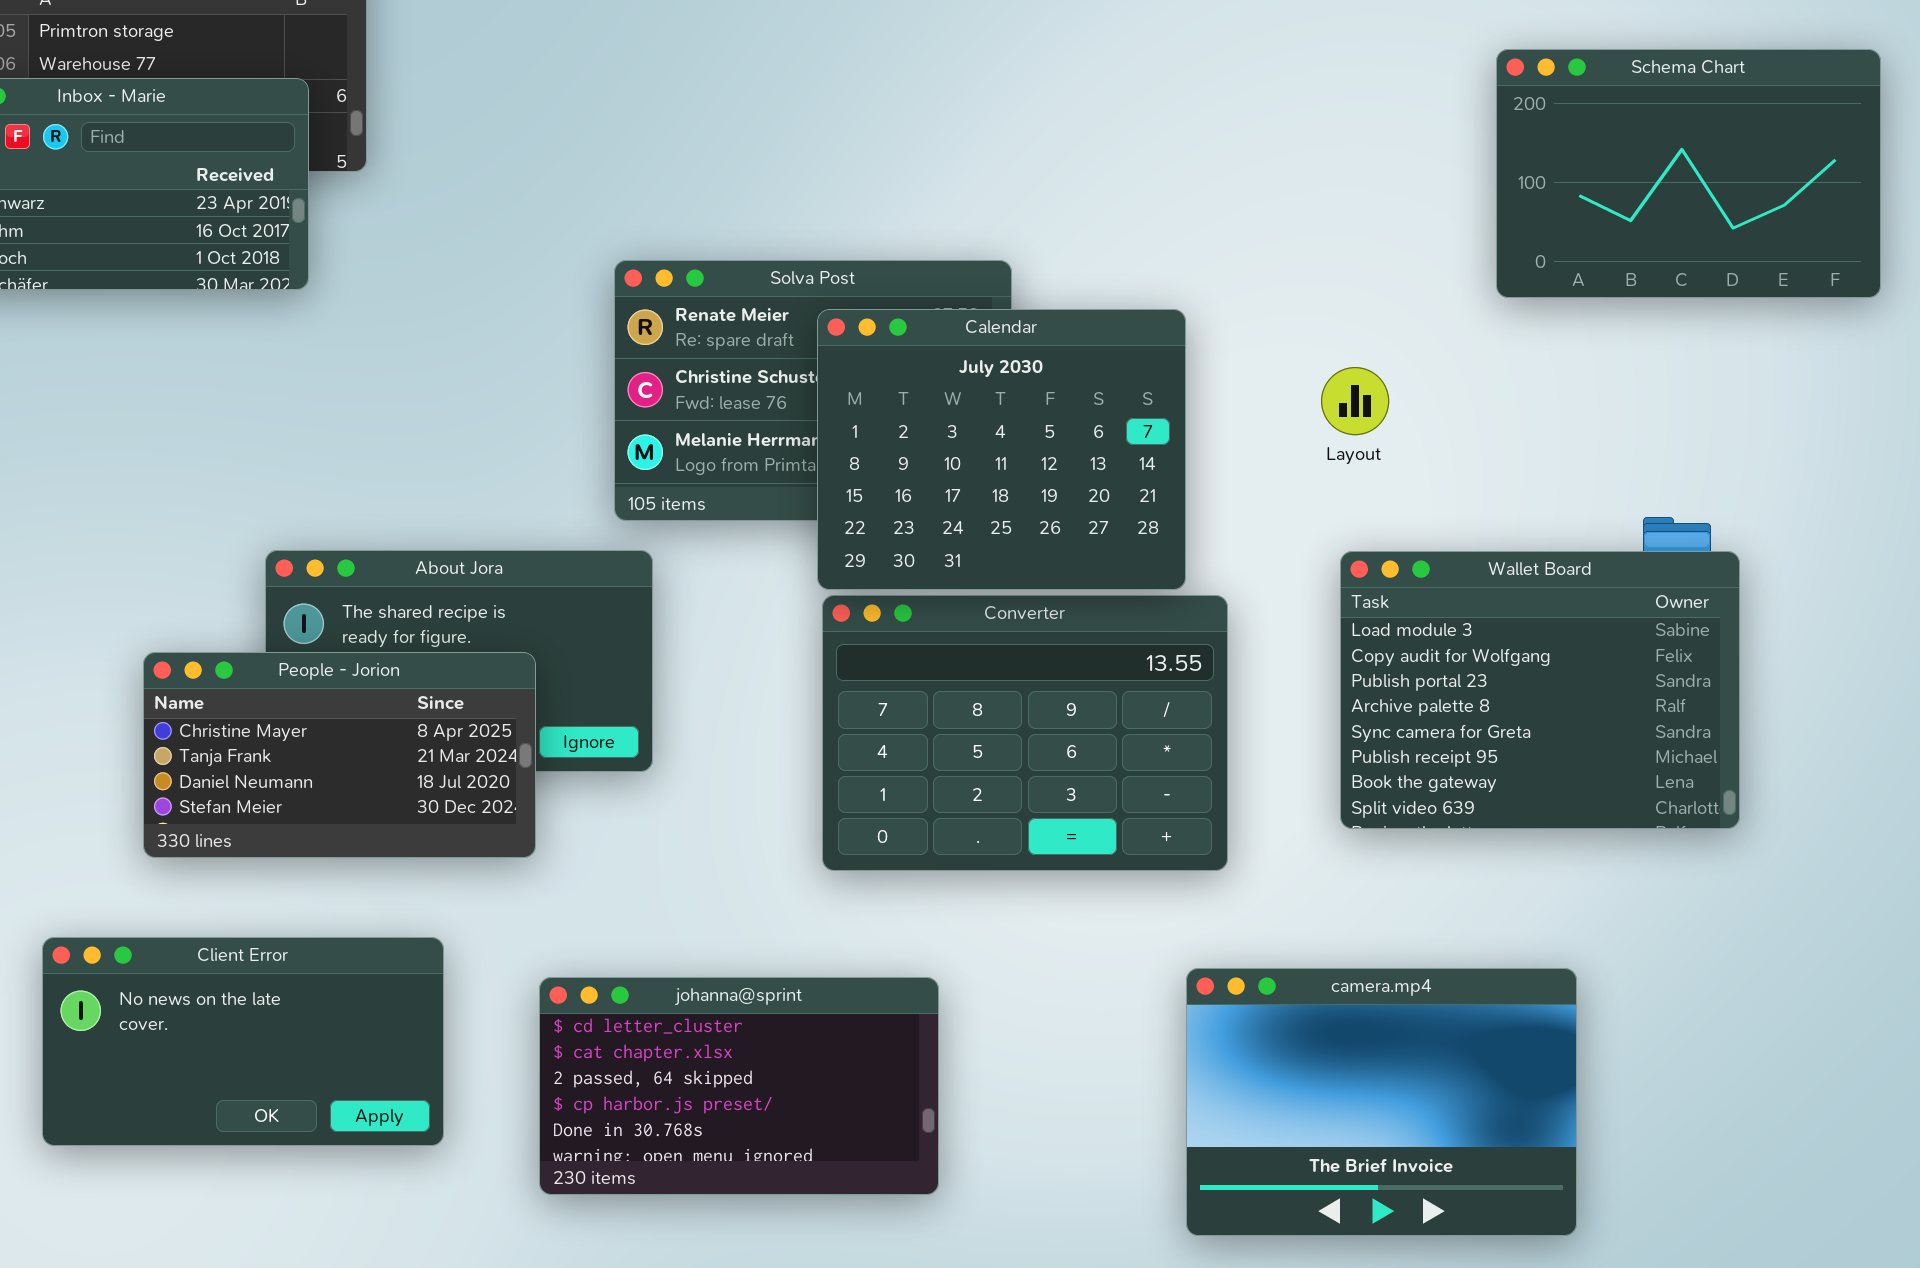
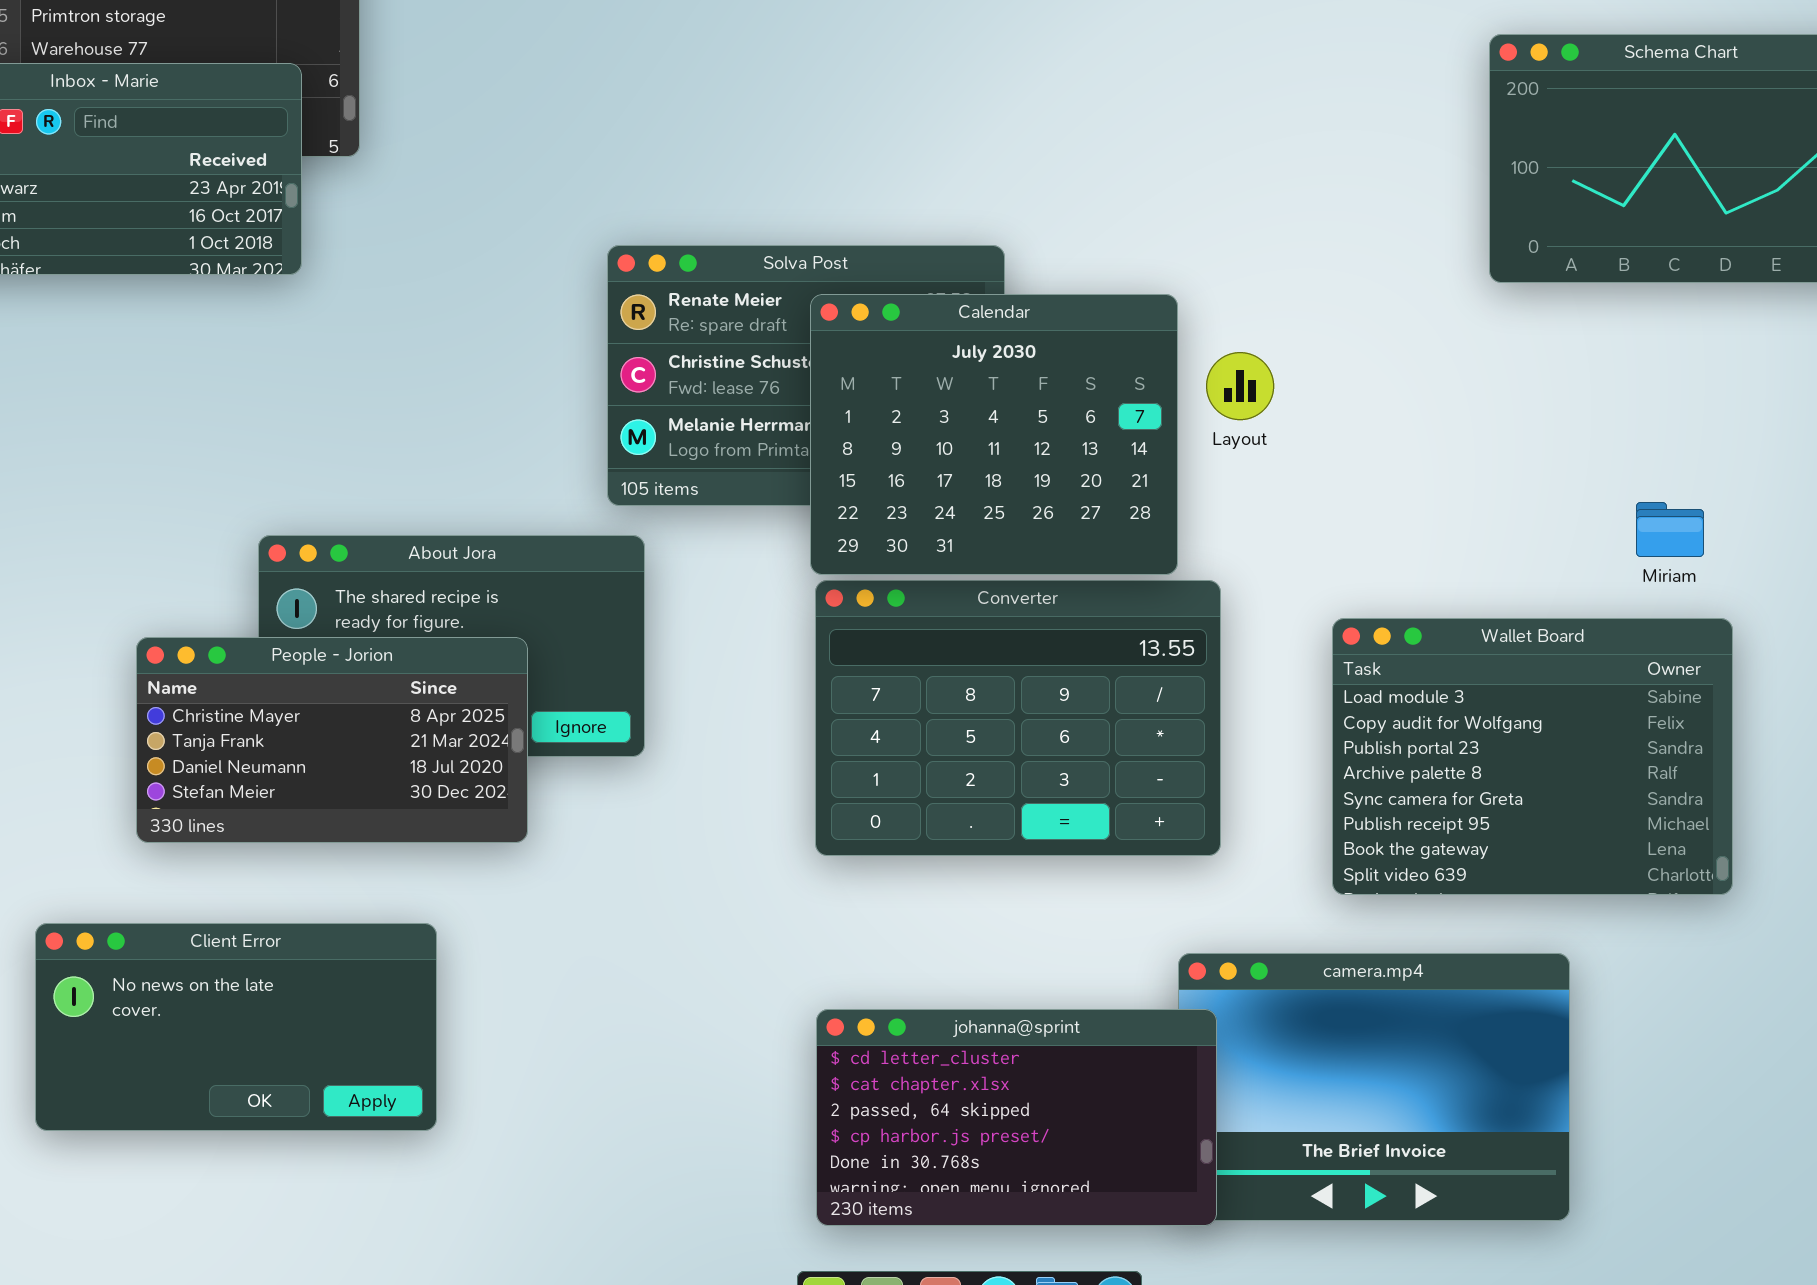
Layout: [1321,367,1389,435] -> [1206,352,1274,420], moved
Wallet Board: [1340,551,1740,829] -> [1332,618,1733,895], moved
johanna@sprint: [539,977,939,1195] -> [816,1009,1217,1226], moved

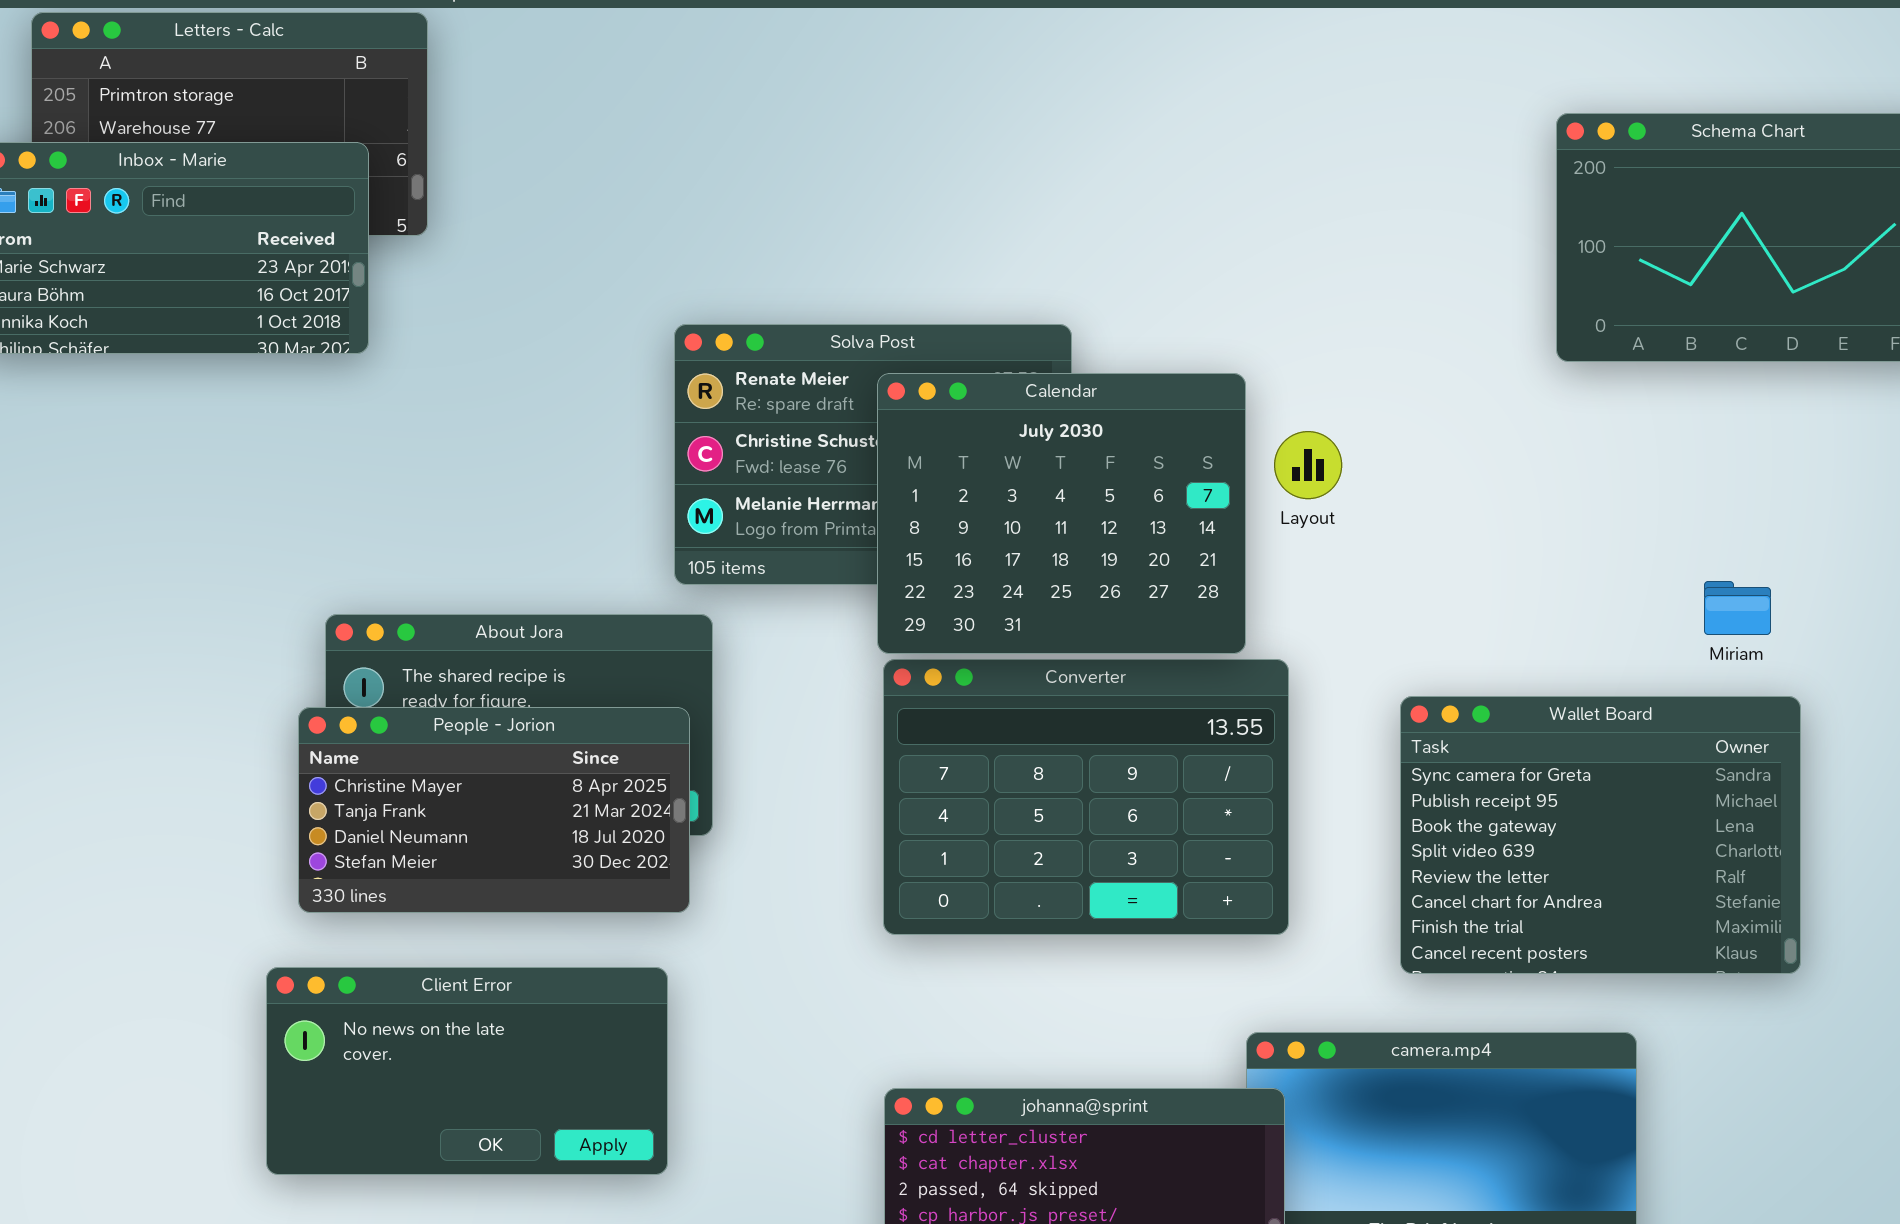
Wallet Board: [1332,618,1733,895] -> [1400,696,1801,974], scrolled down 4 rows
People - Jorion: [136,637,528,843] -> [298,707,690,913], moved
Client Error: [35,923,437,1131] -> [266,967,668,1175], moved

